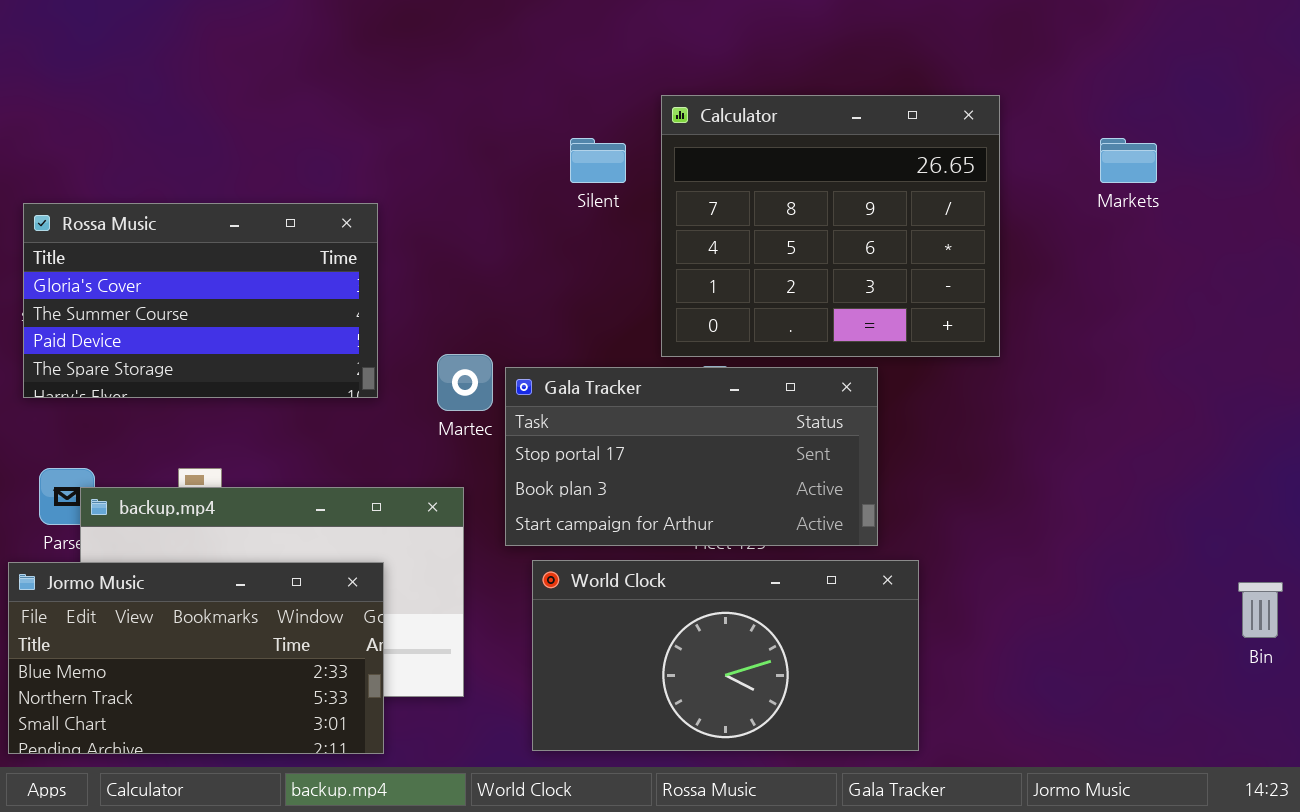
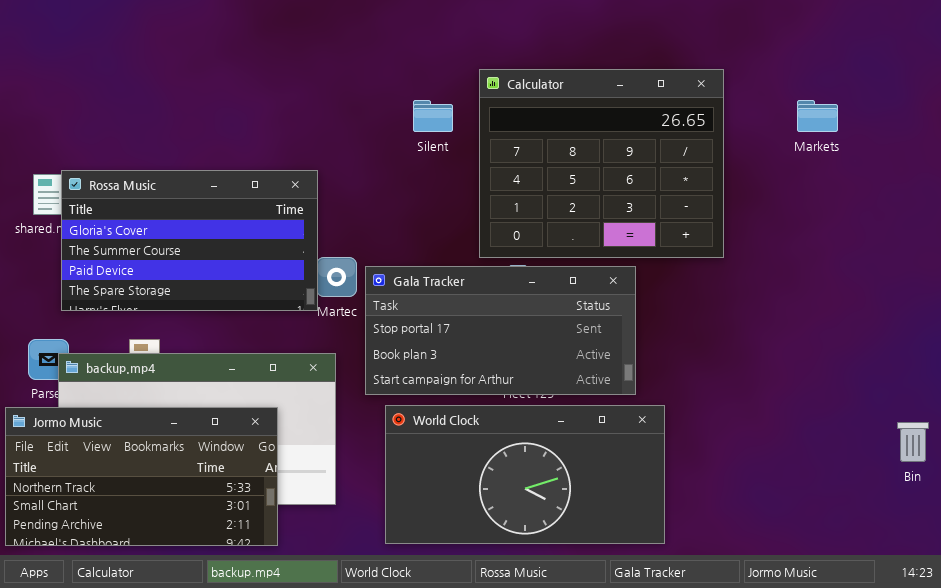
Rossa Music: [23,203,378,398] -> [61,170,318,311], moved
Jormo Music: [8,562,384,754] -> [5,407,278,546], scrolled down 1 row

